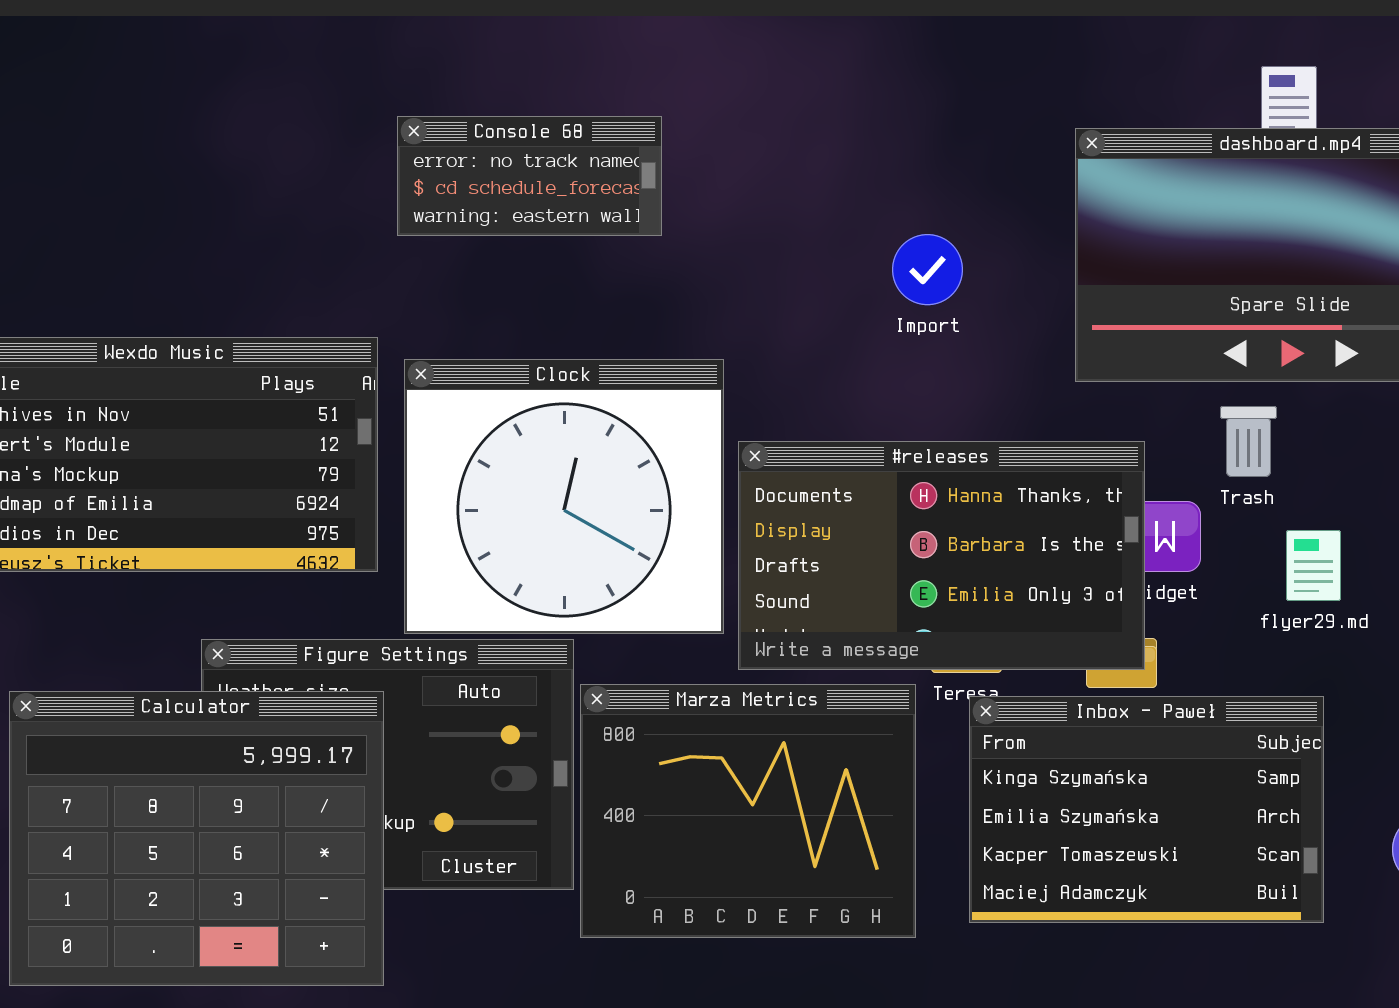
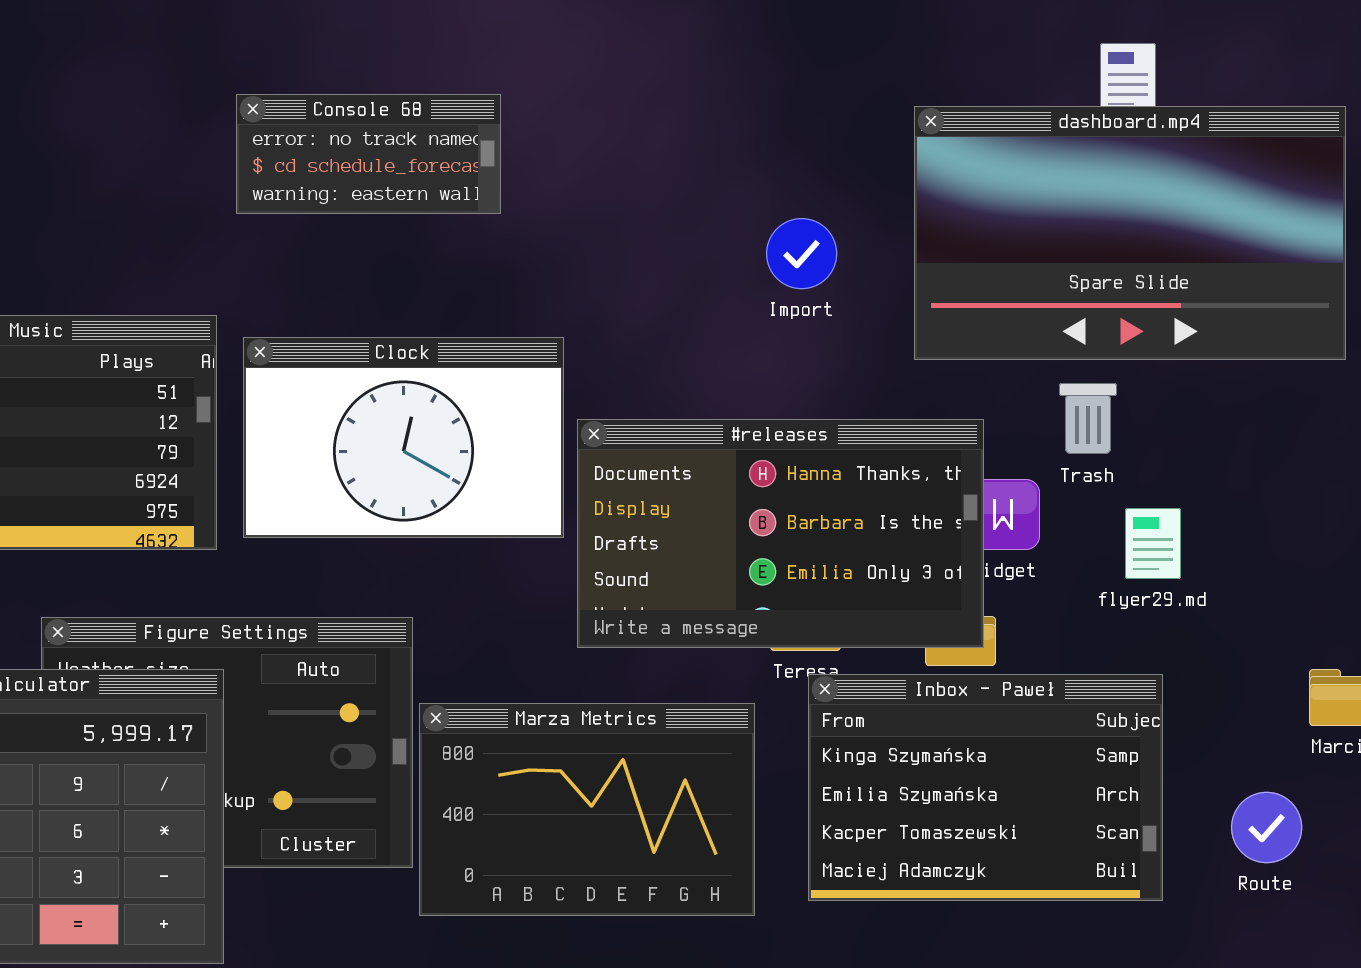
Import: [892,234,963,305] -> [766,218,837,289], moved
Clock: [404,359,724,634] -> [243,337,564,538], resized
Marza Metrics: [580,684,916,938] -> [419,703,755,916], resized

